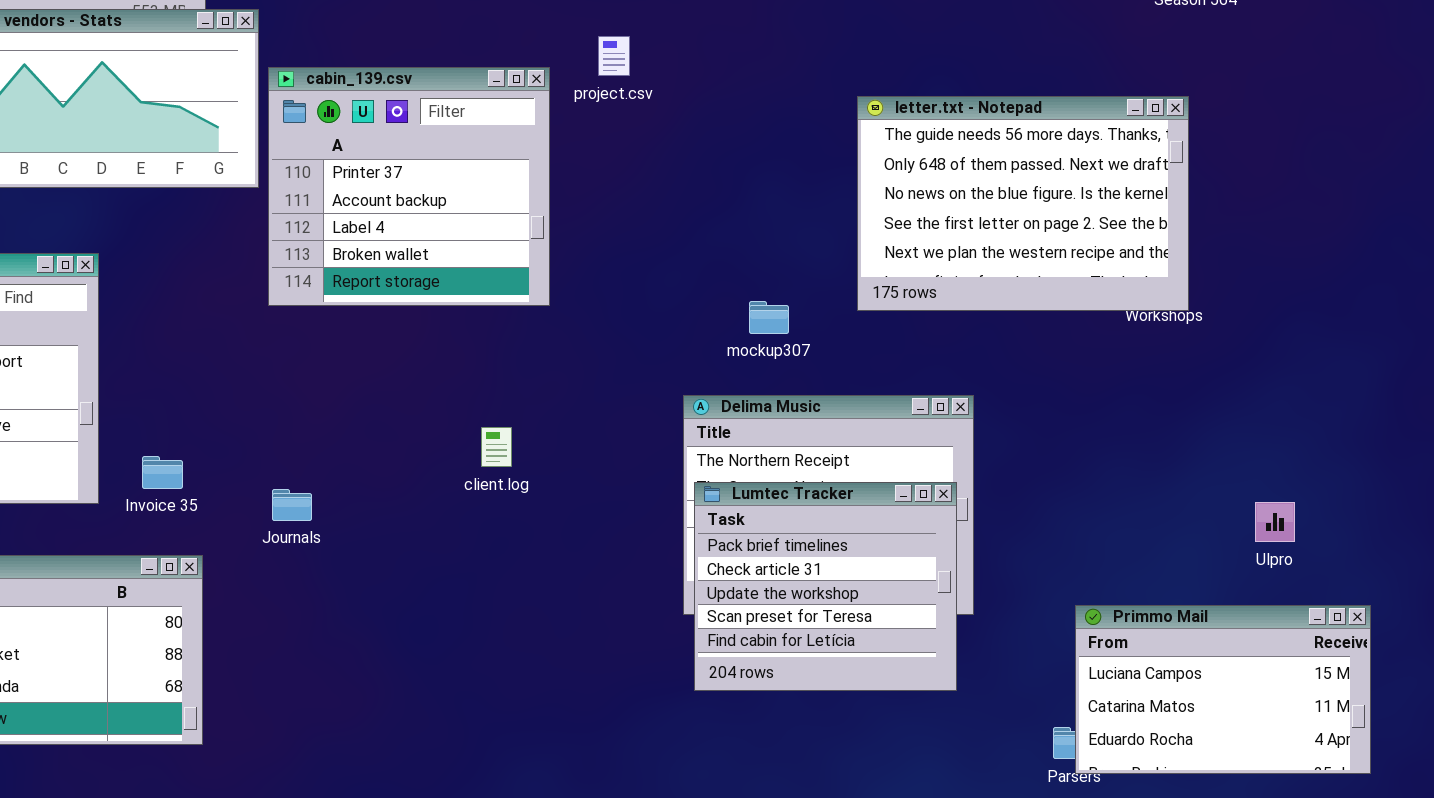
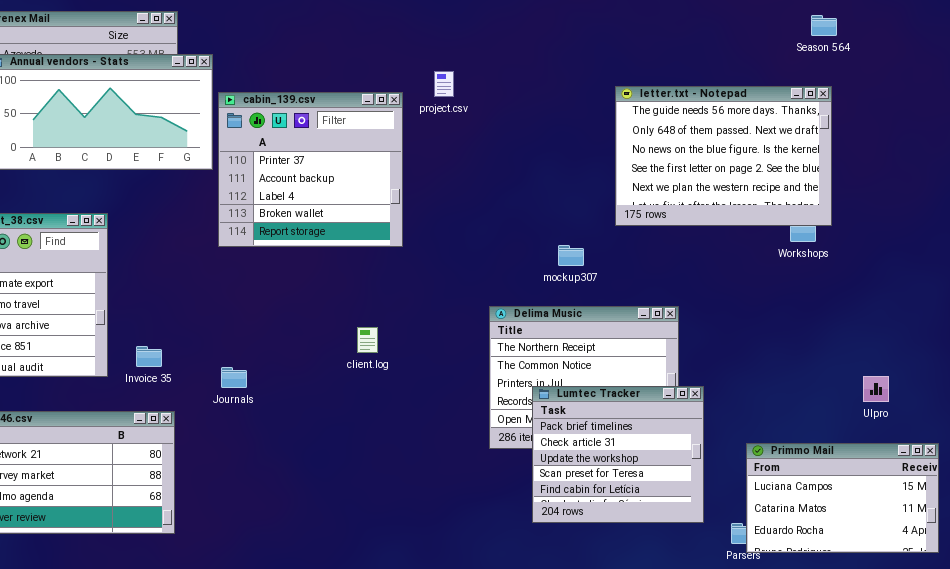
letter.txt - Notepad: [857,96,1189,311] -> [615,86,832,226], moved
mockup307: [749,301,789,334] -> [558,245,584,266], moved
Lumtec Tracker: [694,482,957,691] -> [532,386,704,523], moved

